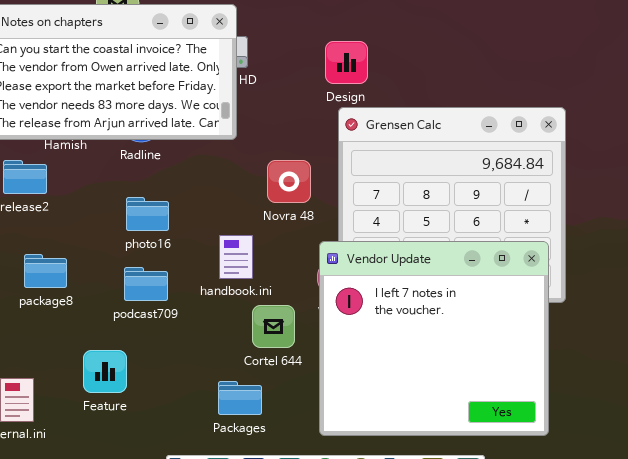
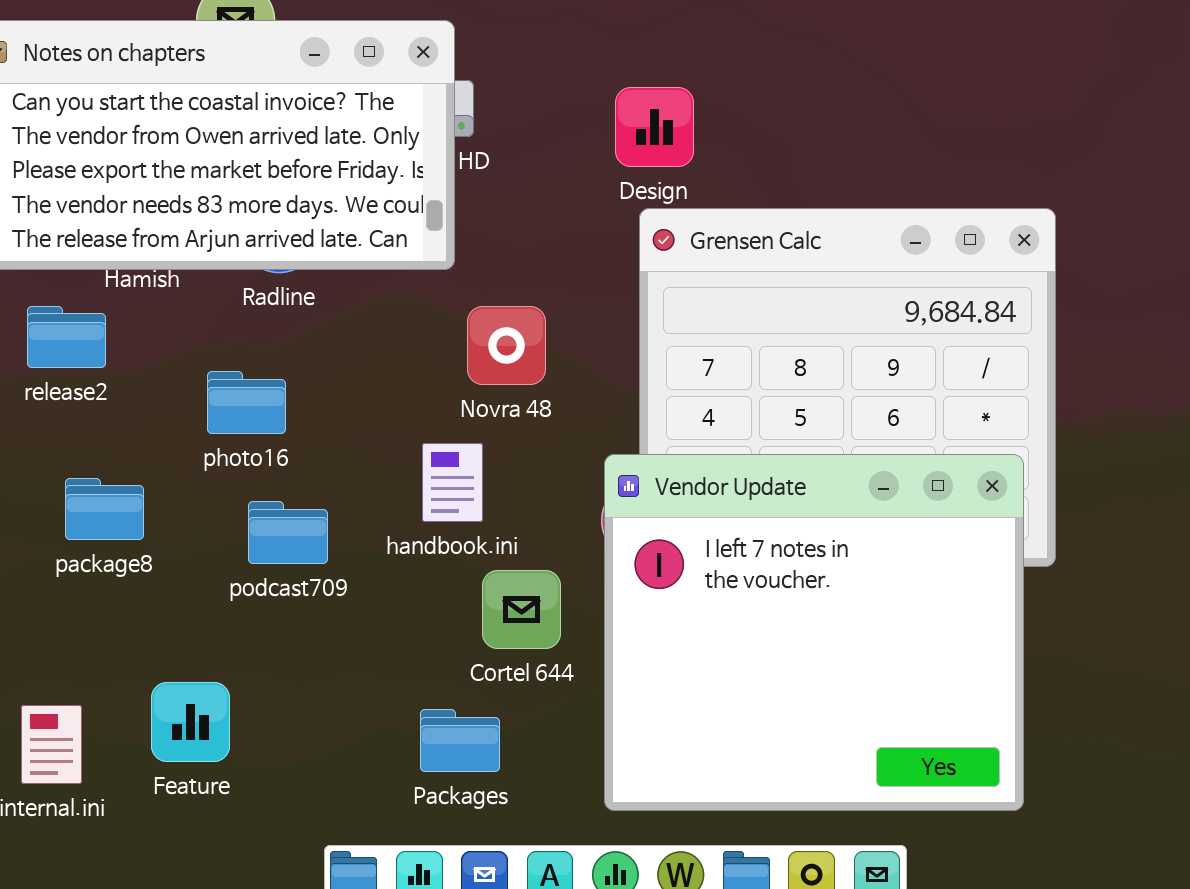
Novra 48: [267,160,311,203] -> [467,306,546,385], moved
photo16: [126,197,169,231] -> [207,371,286,434], moved
Feature: [83,350,127,393] -> [151,682,230,762], moved

